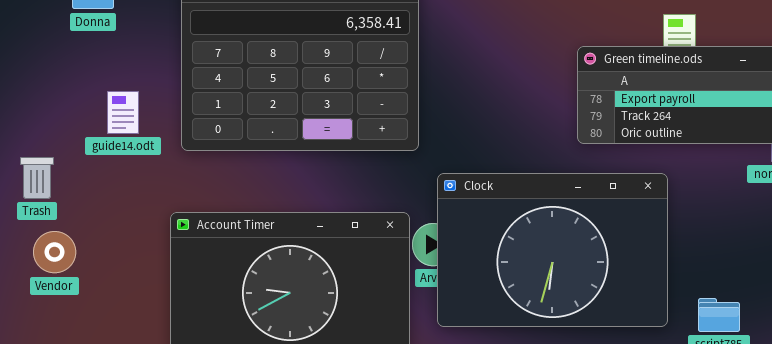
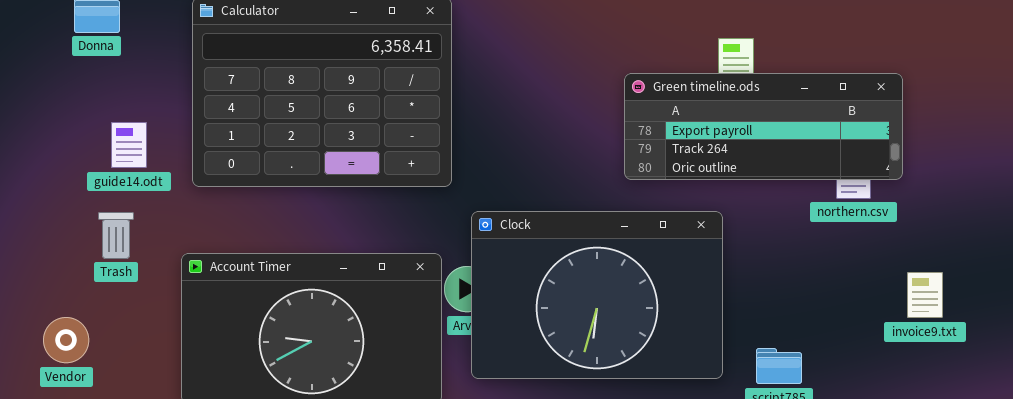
Trash: [20,157,54,199] -> [98,212,134,259], moved
Vendor: [33,231,76,273] -> [43,317,89,363], moved

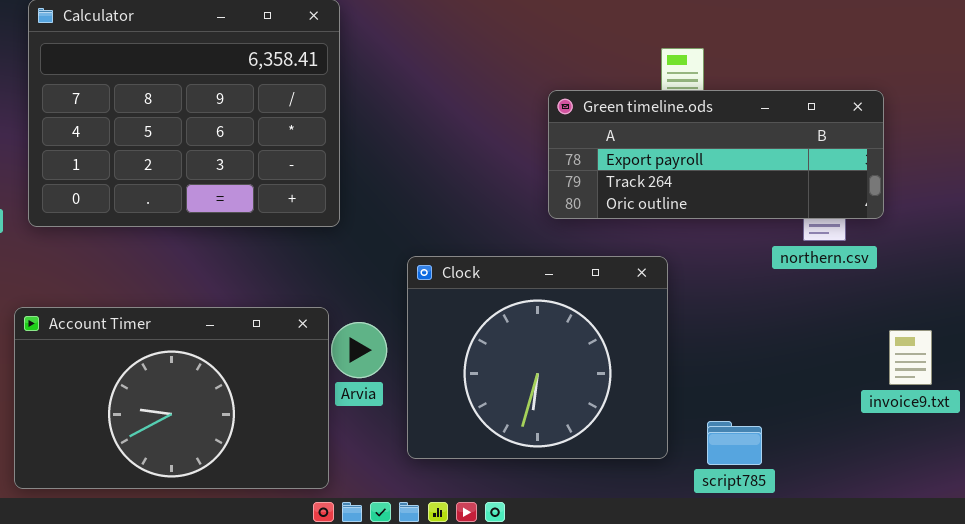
Clock: [471,211,723,379] -> [407,256,668,459], resized

